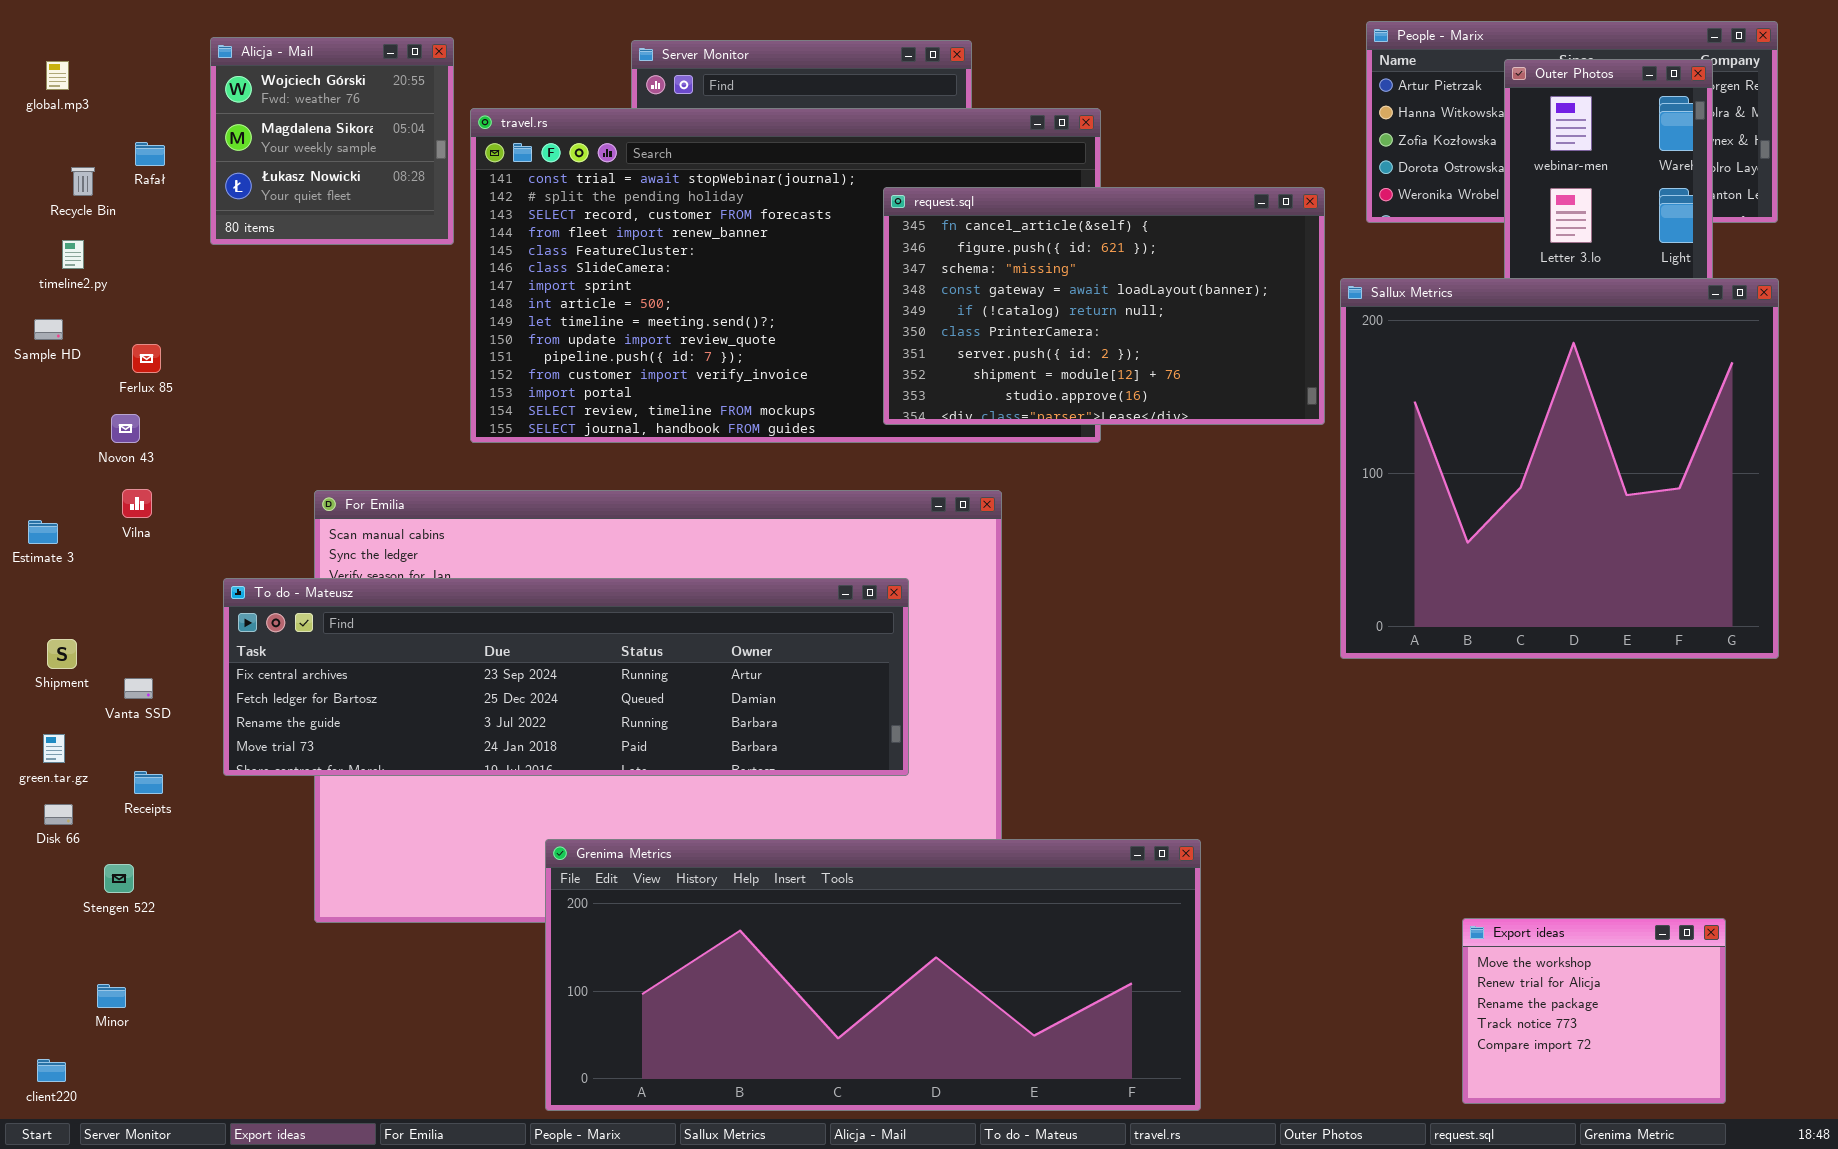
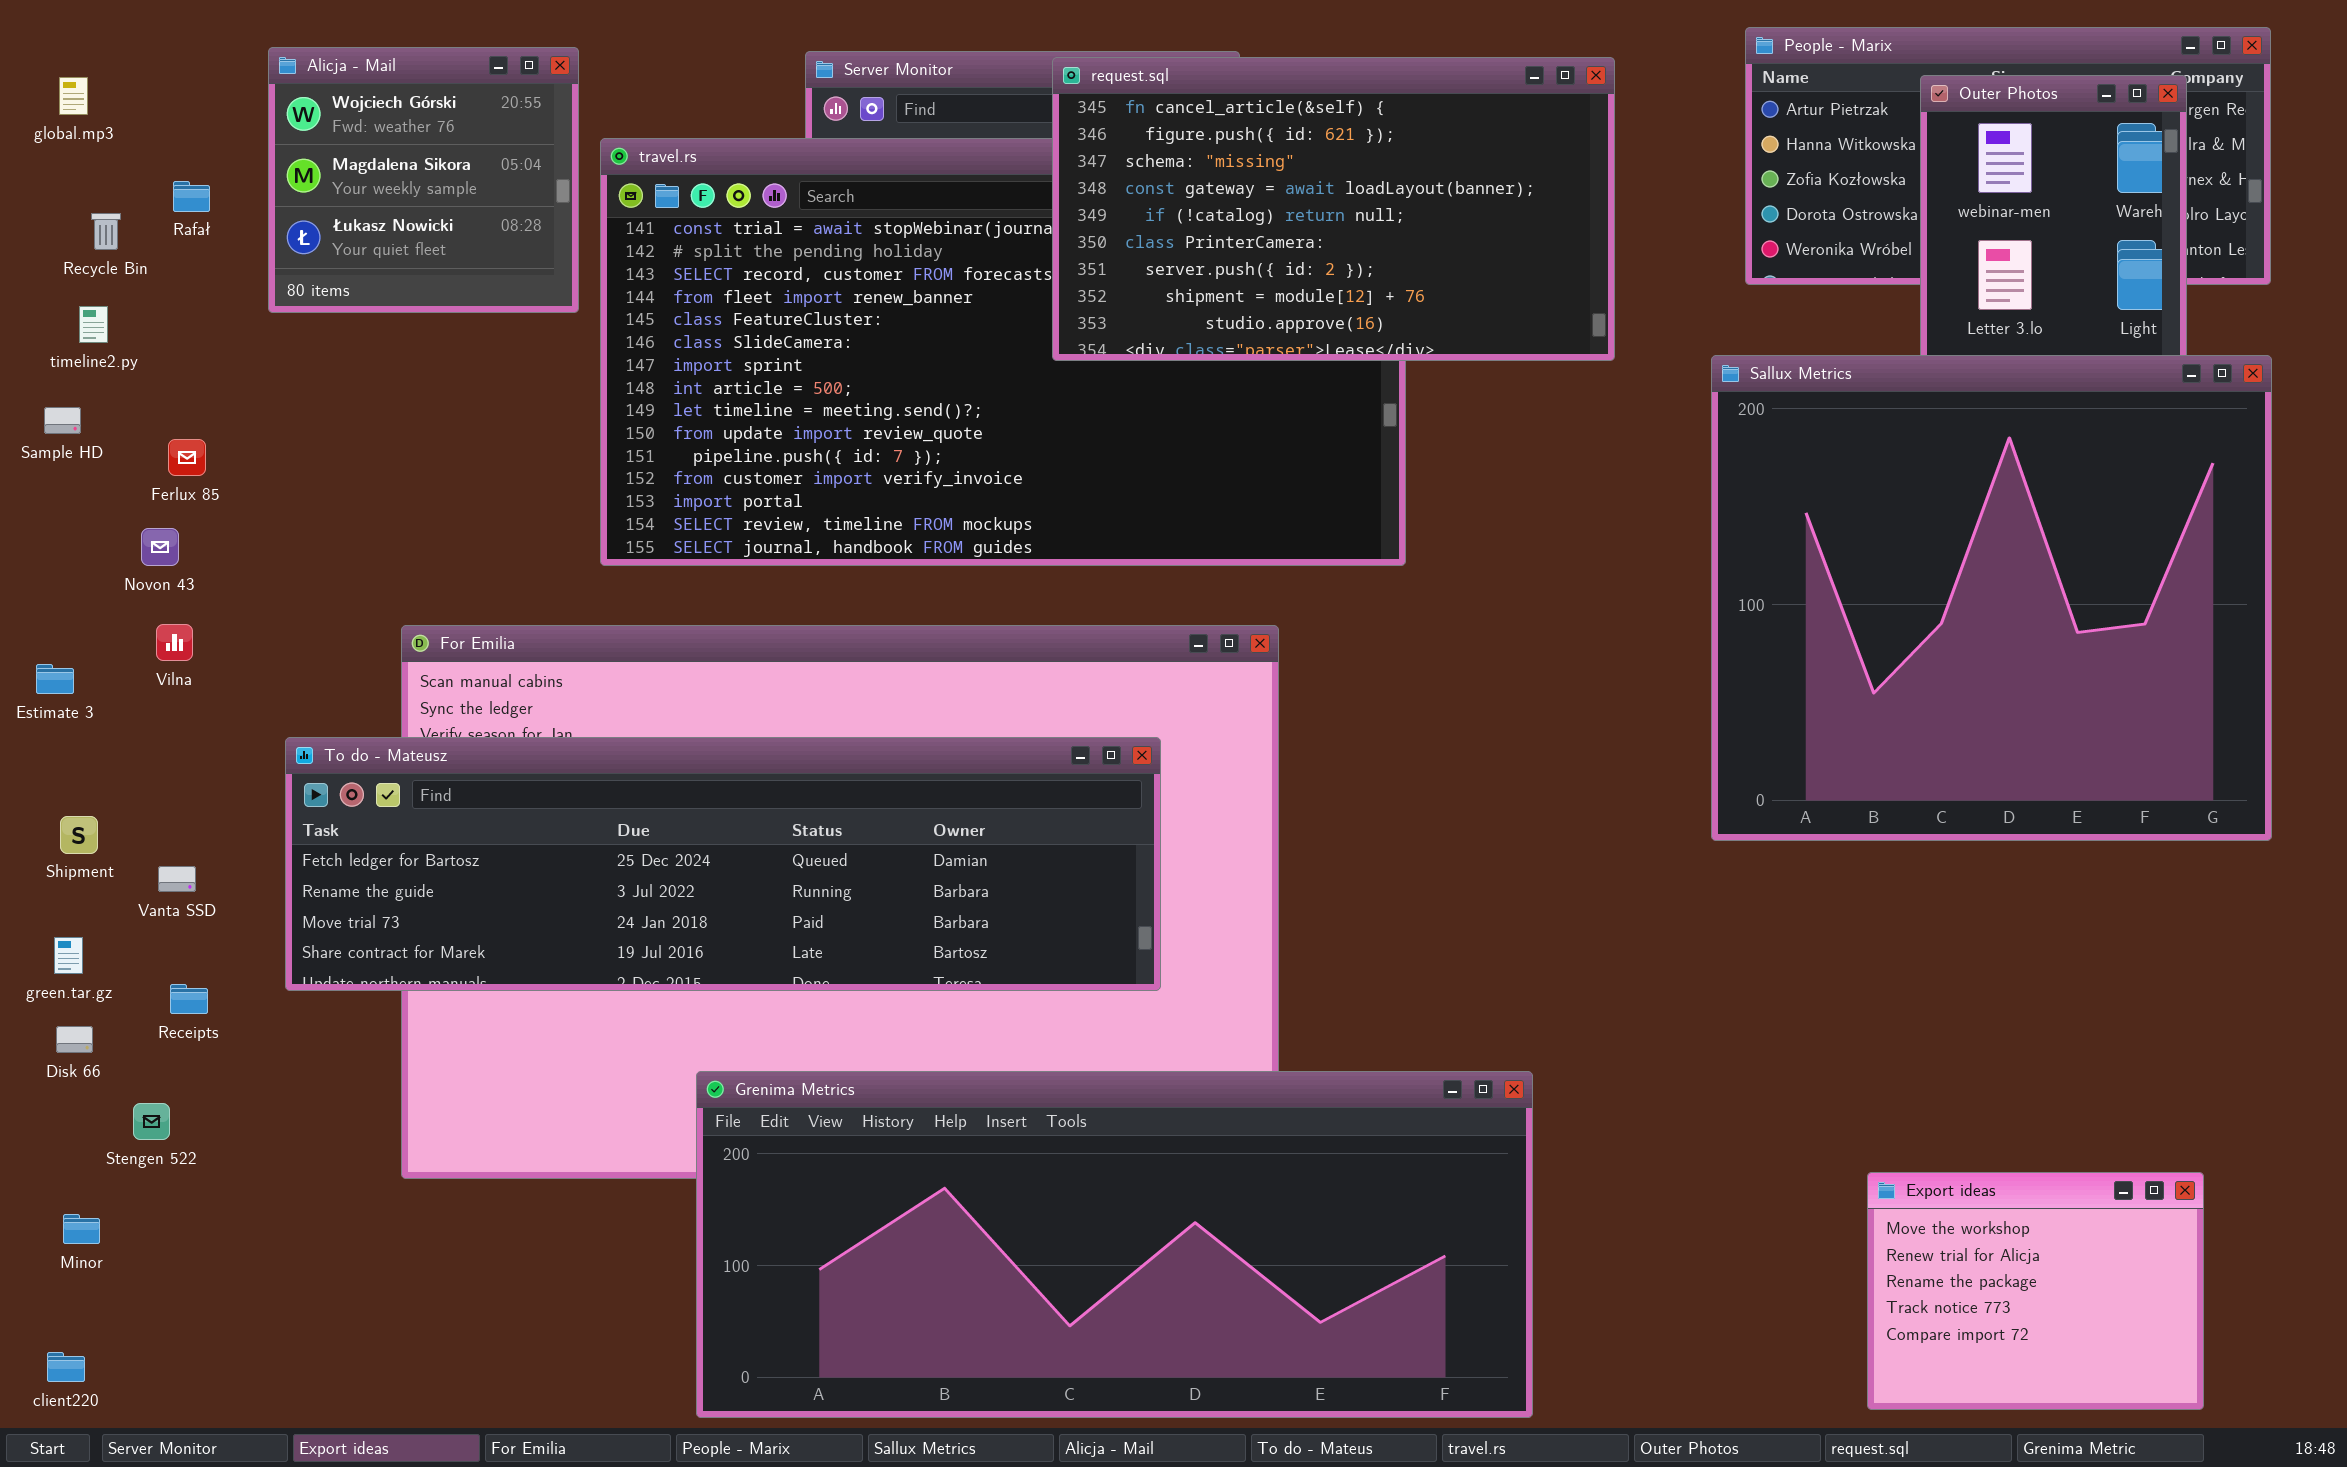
request.sql: [883,187,1325,425] -> [1052,57,1615,361], moved
To do - Mateusz: [223,578,909,776] -> [285,737,1161,991], scrolled down 1 row
Minor: [97,984,126,1008] -> [63,1214,100,1244], moved

